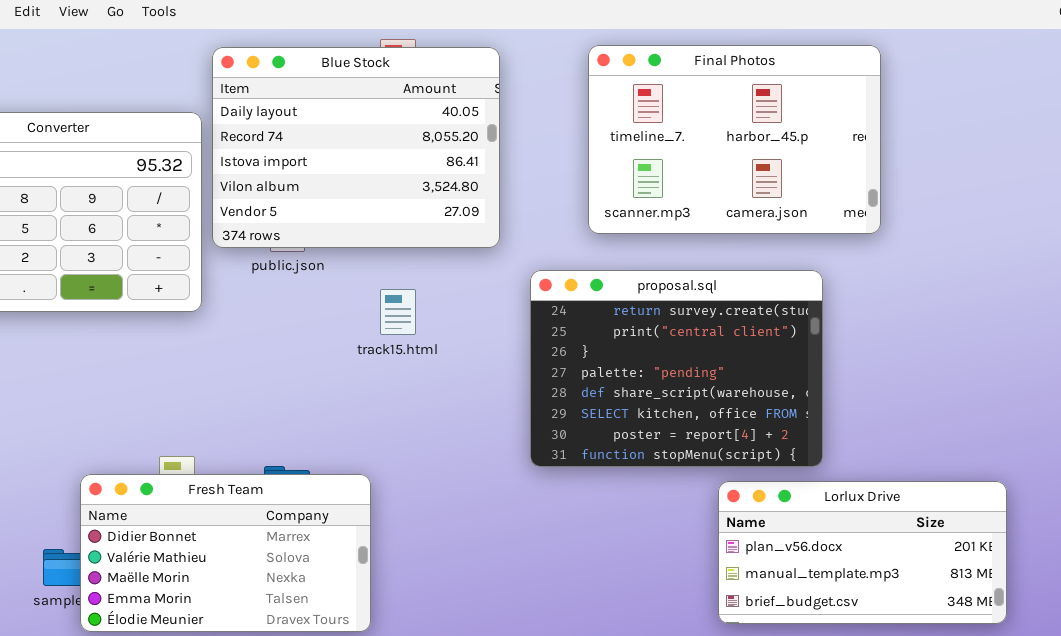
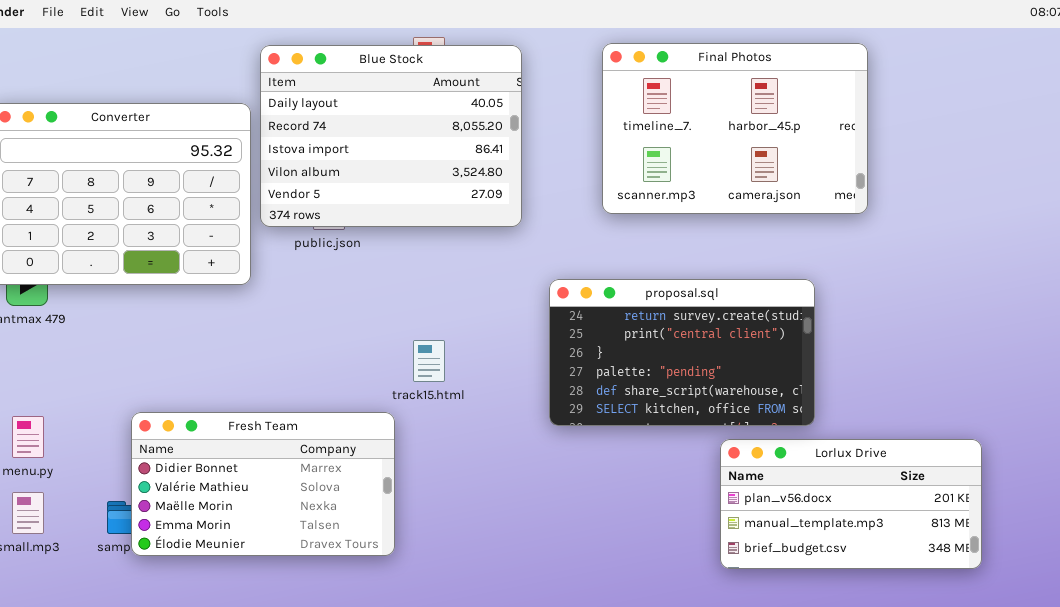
proposal.sql: [530,270,823,467] -> [549,279,815,426], resized
track15.html: [380,289,416,335] -> [413,340,445,382], moved
Fresh Team: [80,474,371,632] -> [131,412,395,556], moved

